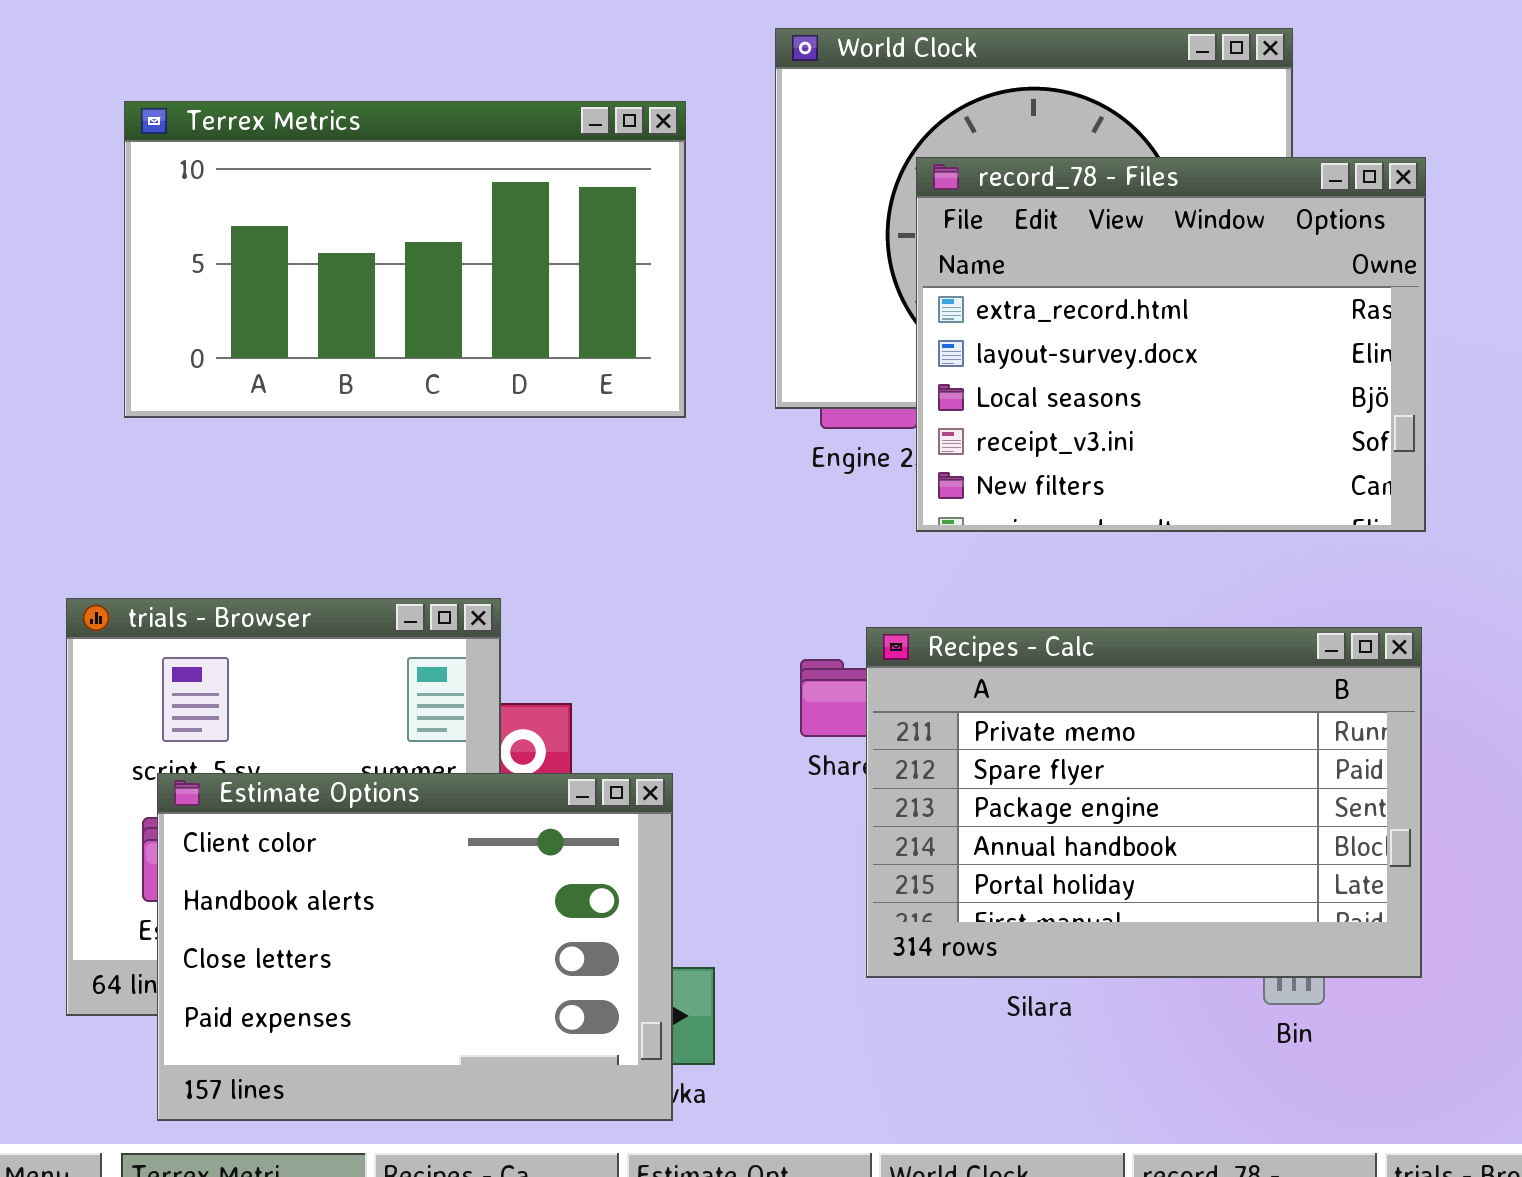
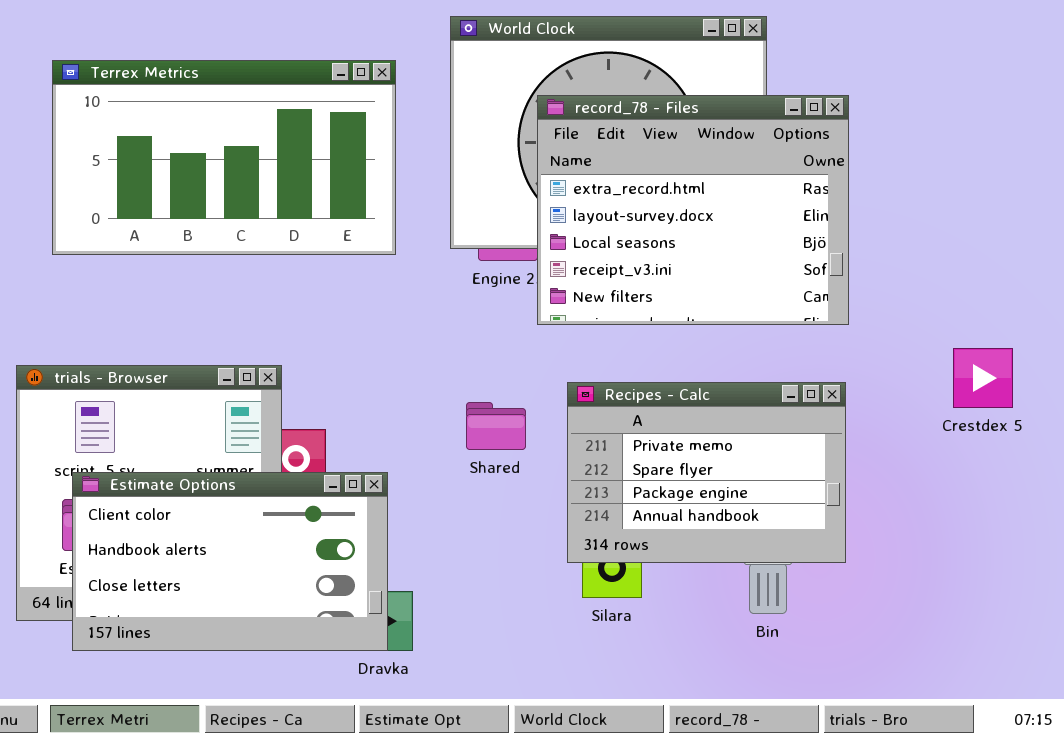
Recipes - Calc: [866,627,1422,978] -> [567,382,846,563], resized
Estimate Options: [157,773,673,1121] -> [72,472,388,651], resized

